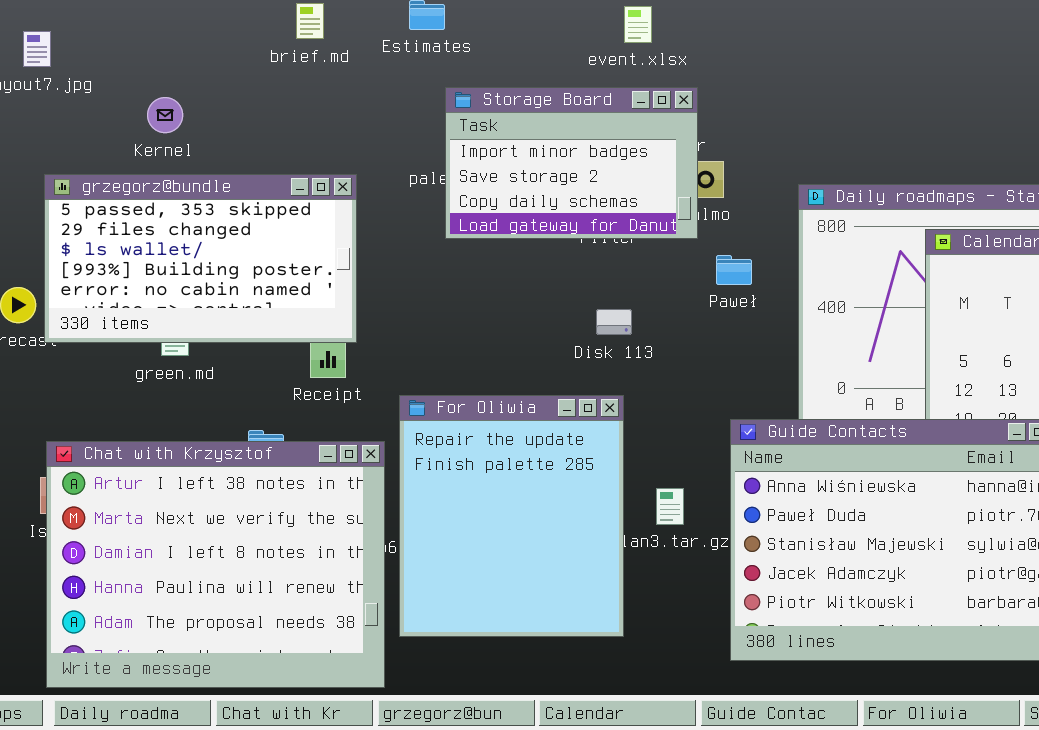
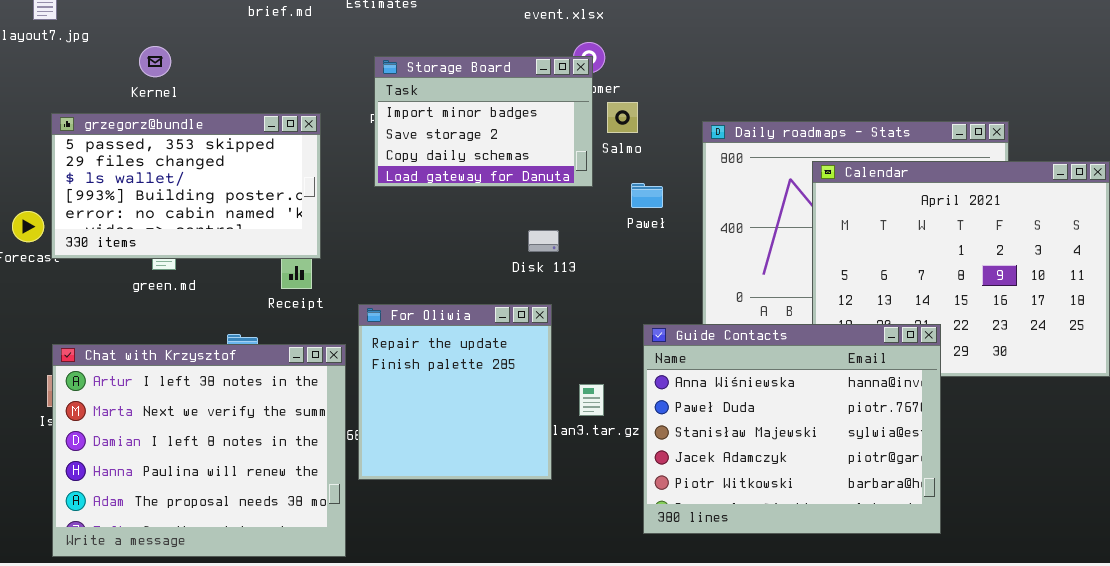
Storage Board: [445,87,698,239] -> [374,56,593,187], moved
For Oliwia: [399,395,624,637] -> [358,304,552,480], resized

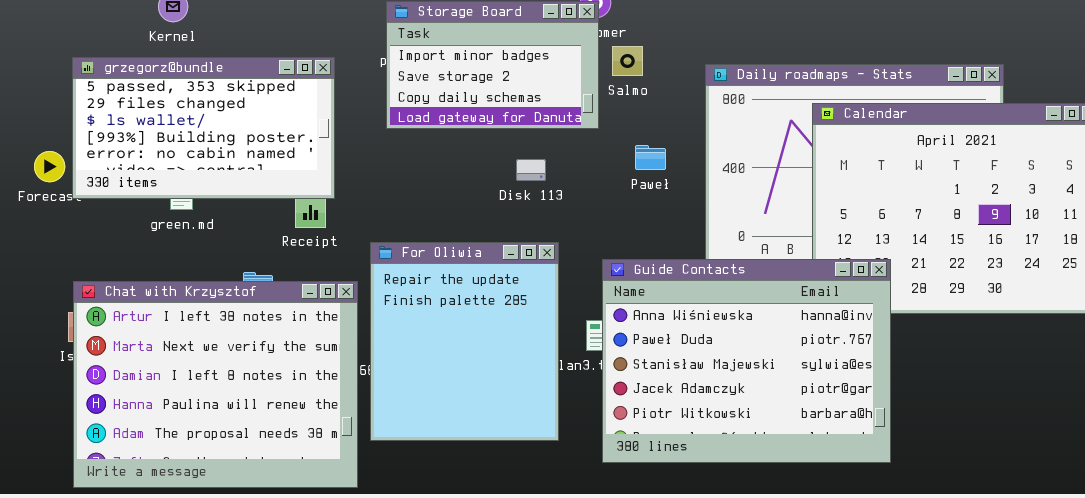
Paweł: [631,183,663,208] -> [635,145,666,170], moved
Disk 113: [528,230,559,252] -> [516,159,546,181], moved
For Oliwia: [358,304,552,480] -> [370,242,559,441], resized
Guide Contacts: [643,324,941,534] -> [602,259,891,463], moved

